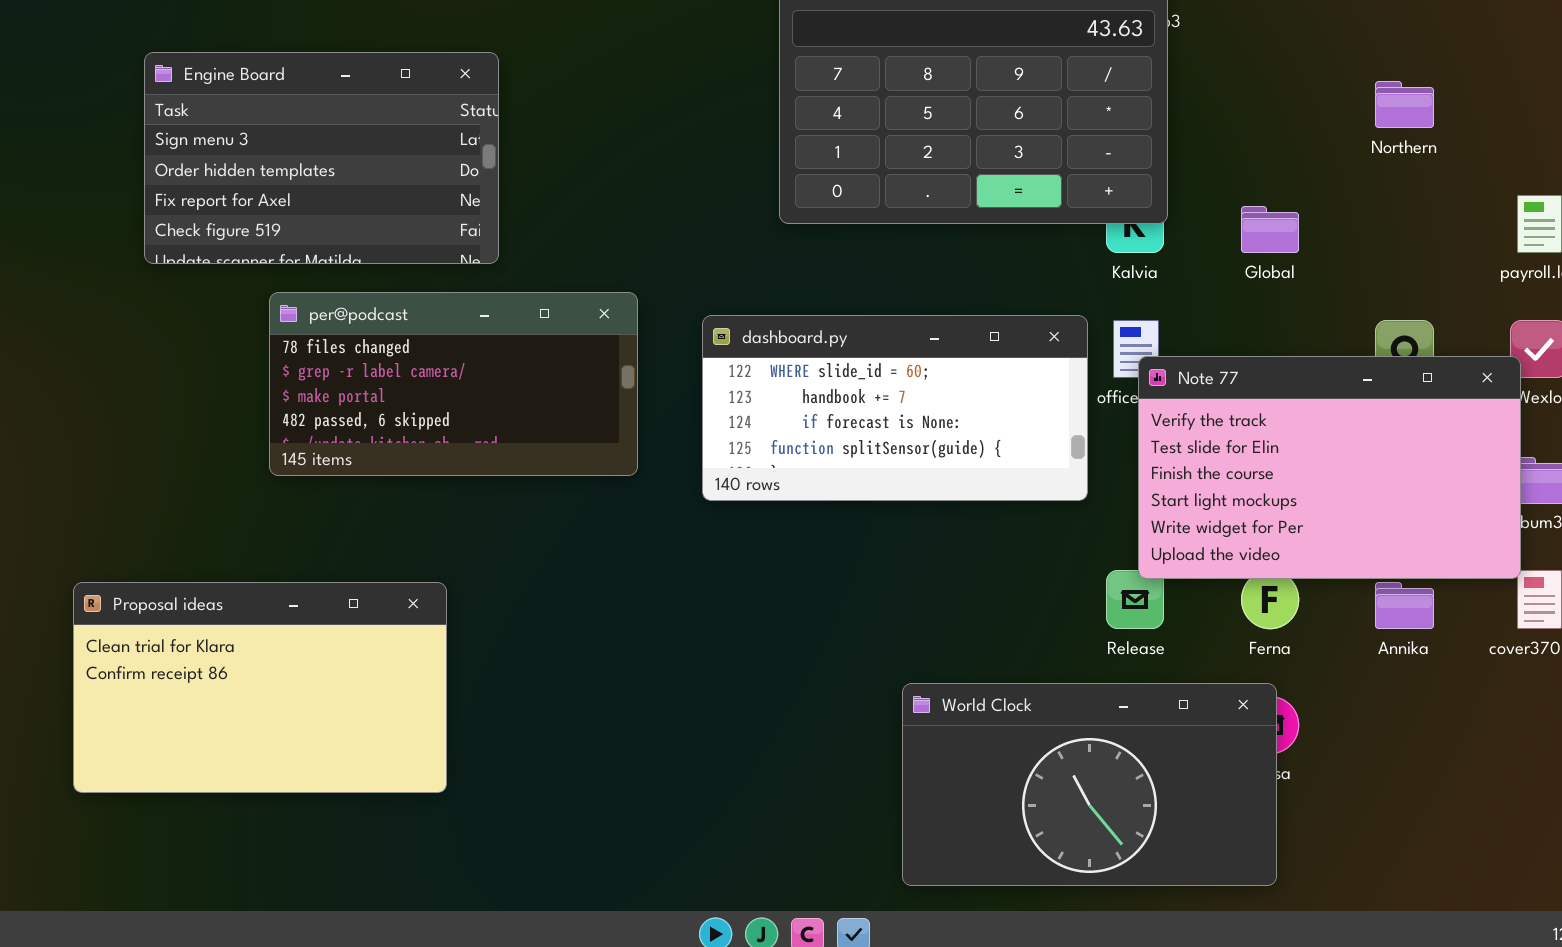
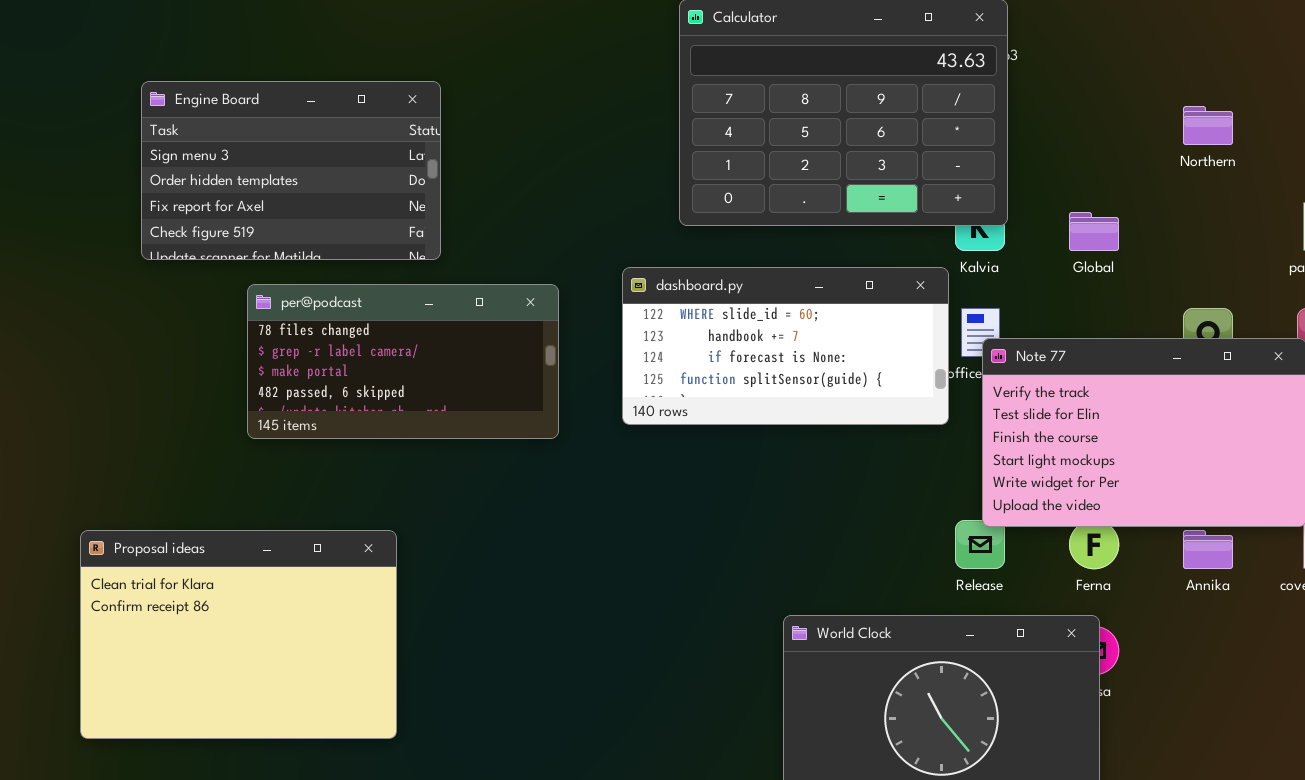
dashboard.py: [702,315,1088,501] -> [622,267,949,425], moved
Proposal ideas: [73,582,447,793] -> [80,530,397,739], resized

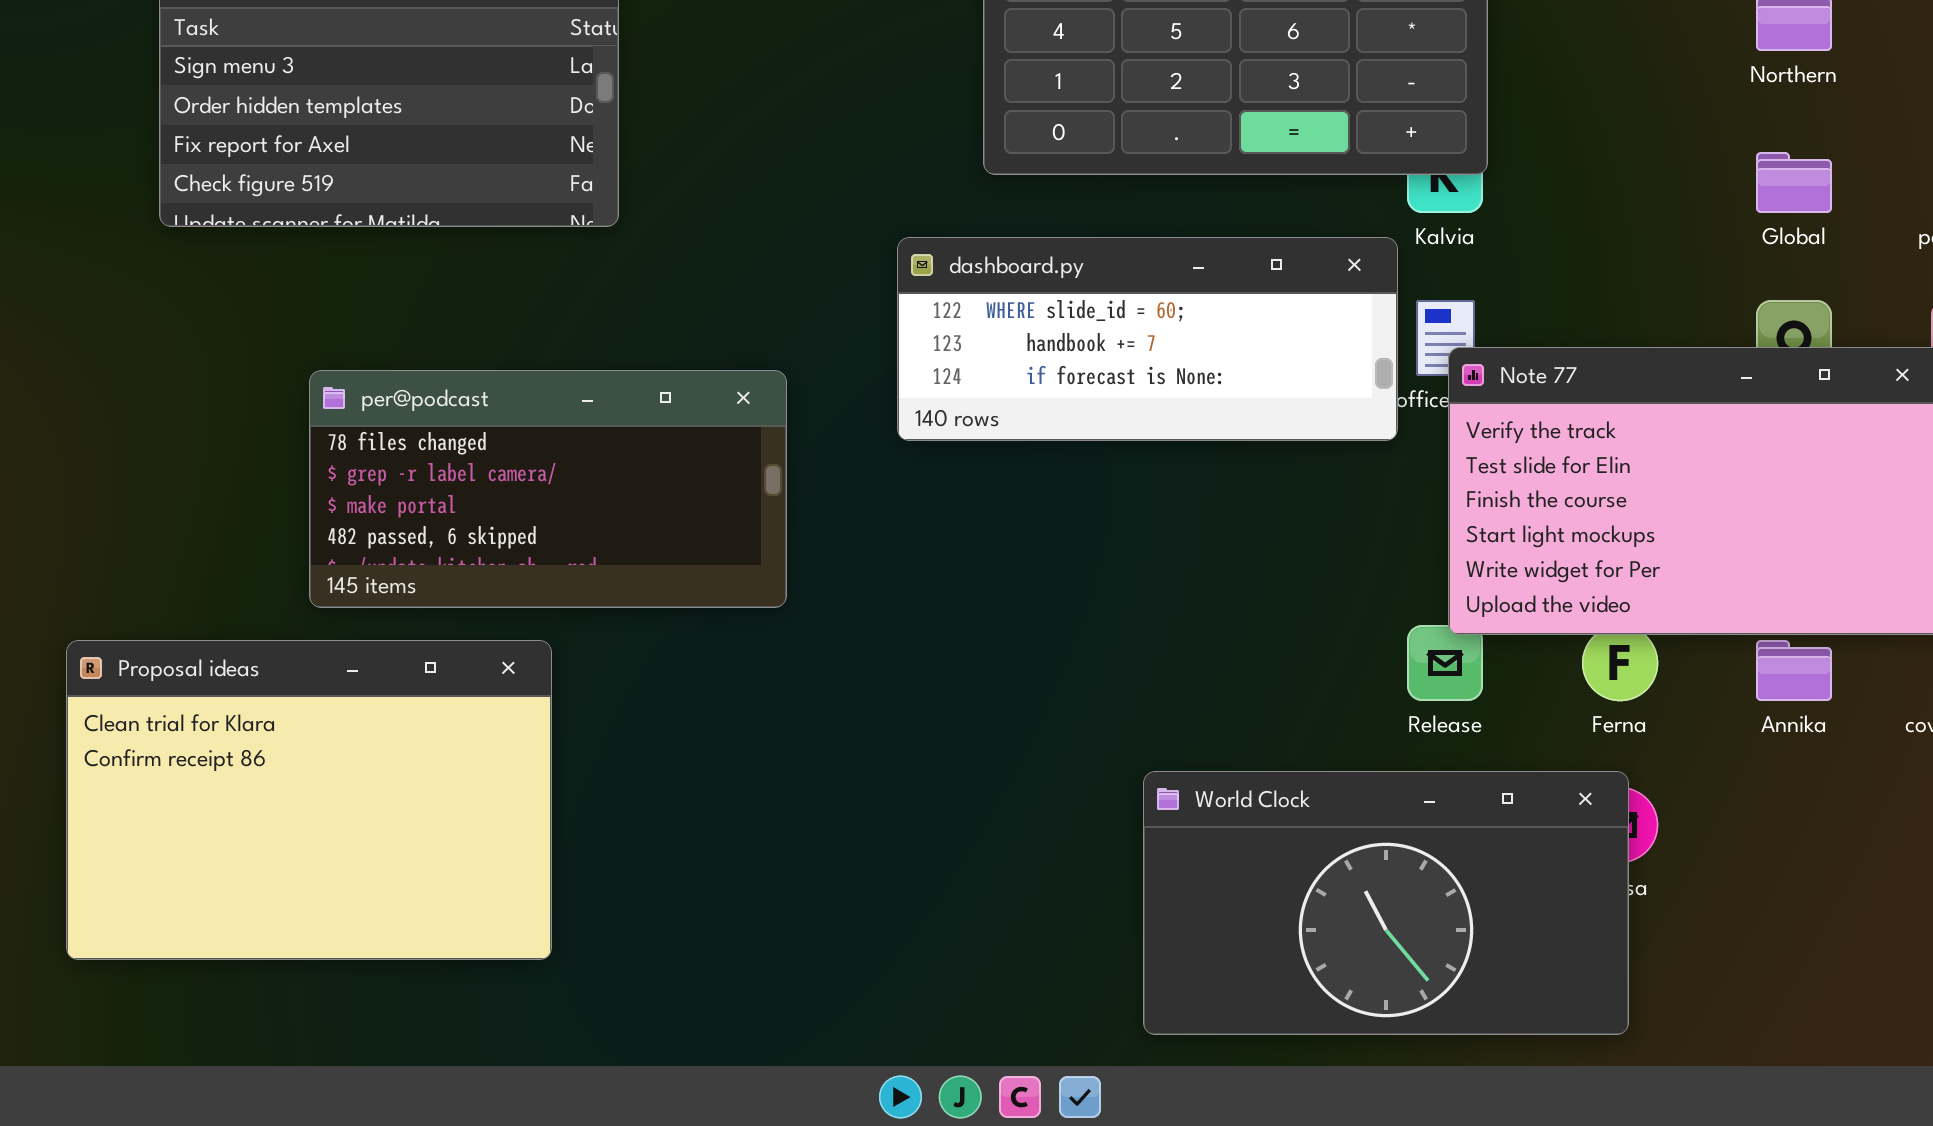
Global: [1069,212,1119,251] -> [1756,152,1832,213], moved
dashboard.py: [622,267,949,425] -> [897,237,1398,441], resized
per@podcast: [247,284,559,439] -> [309,370,787,608], moved

